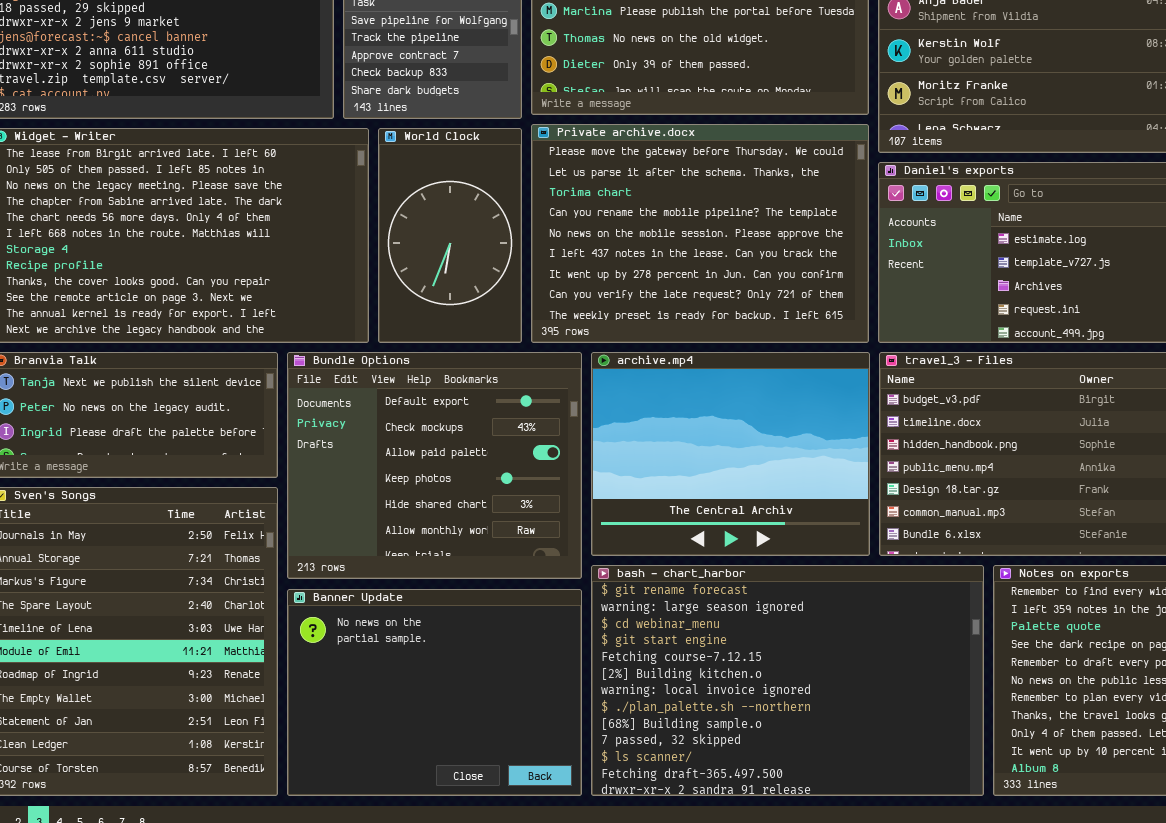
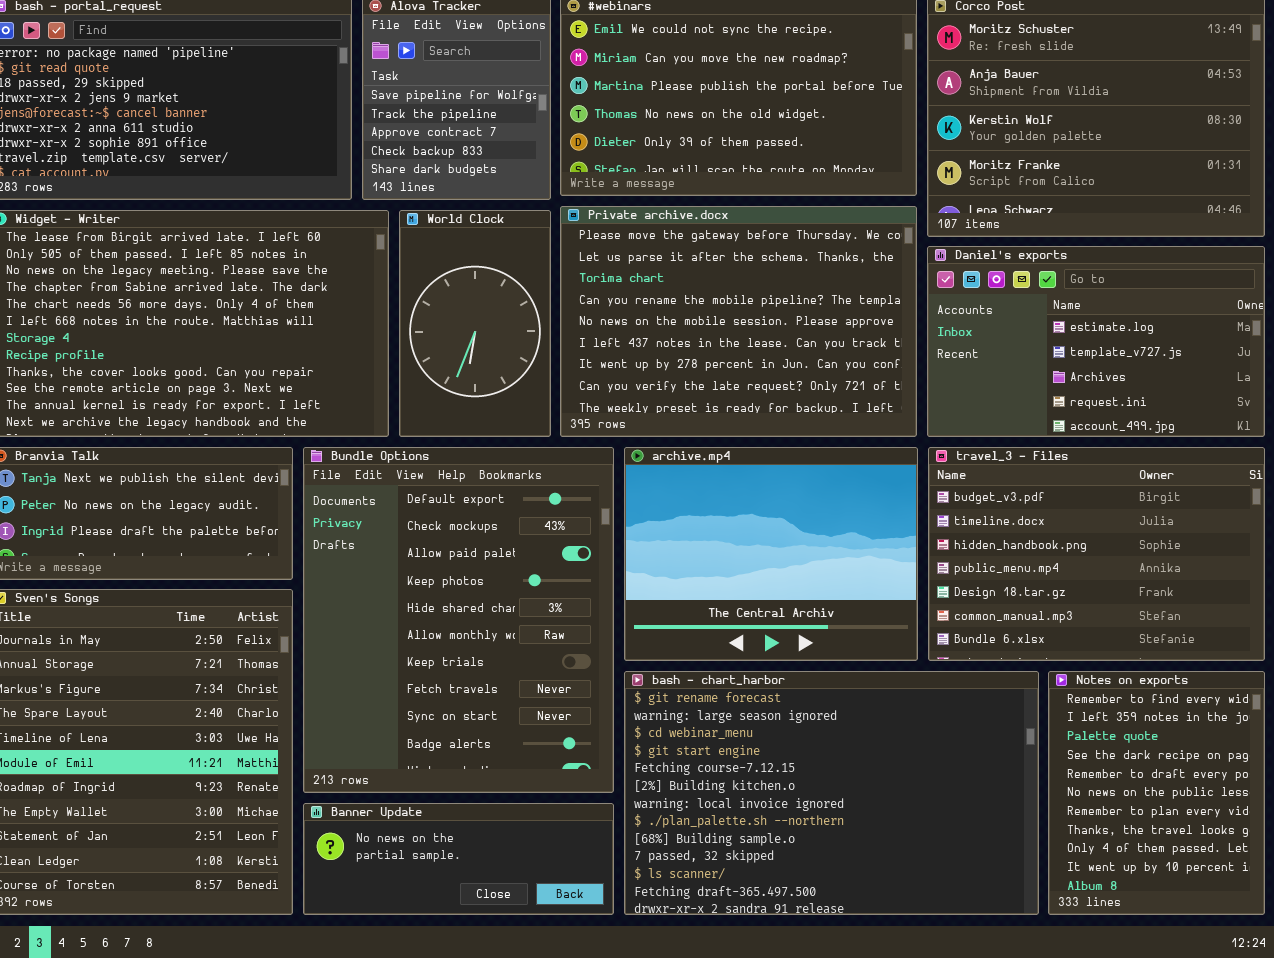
Bundle Options: [287,352,582,579] -> [303,447,614,793], resized
Banner Update: [287,589,582,796] -> [303,803,614,915], resized

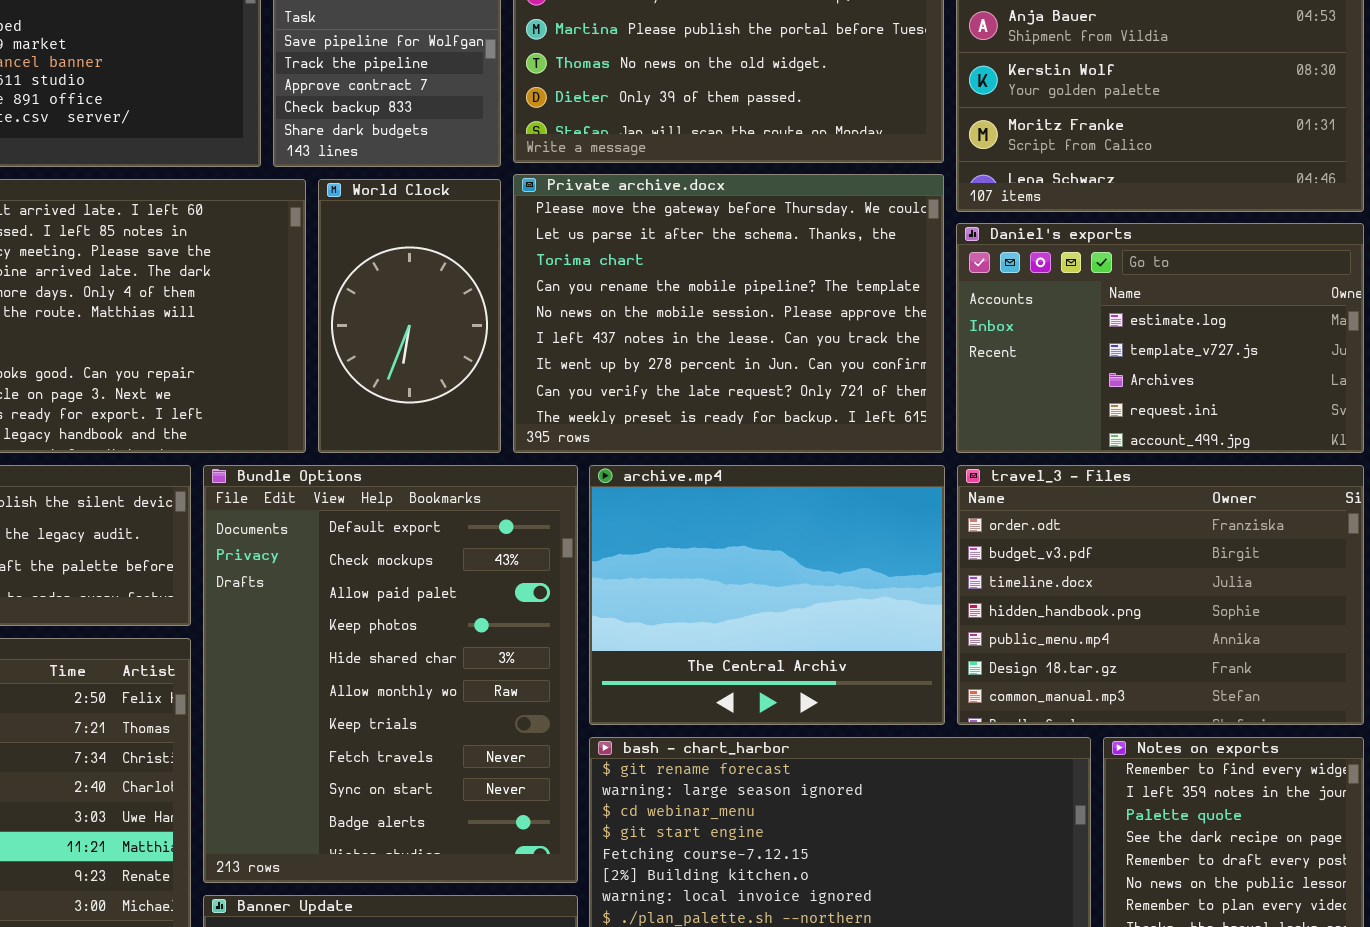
travel_3 - Files: [928,447,1265,661] -> [957,465,1364,725], scrolled up 1 row

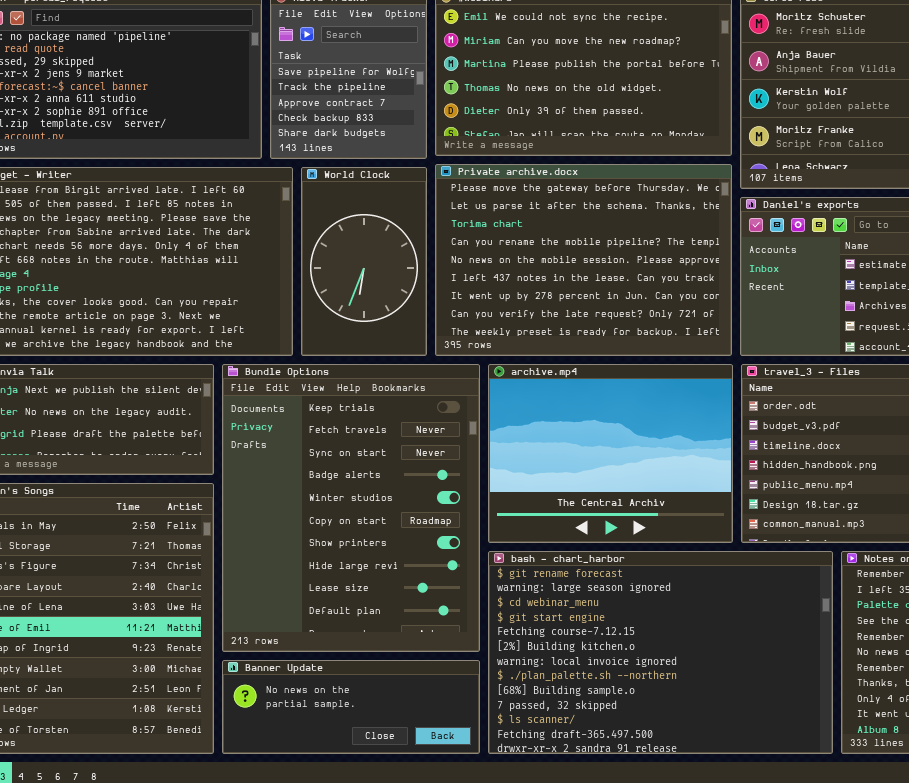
Bundle Options: [203,465,578,883] -> [222,364,480,652], scrolled down 6 rows

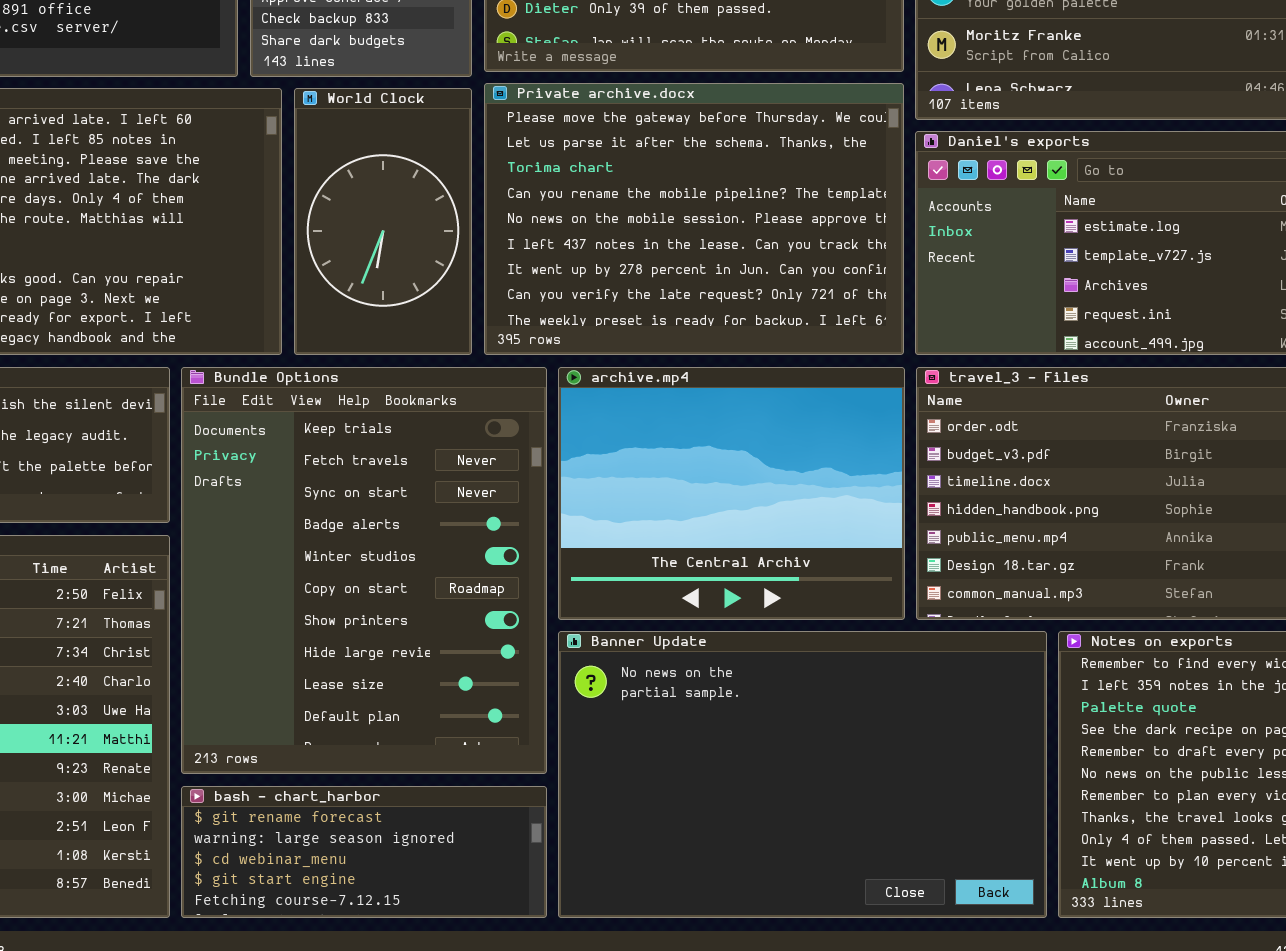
bash - chart_harbor: [488,551,833,754] -> [181,786,547,918], moved, resized
Banner Update: [222,660,480,754] -> [558,631,1047,918], moved, resized

